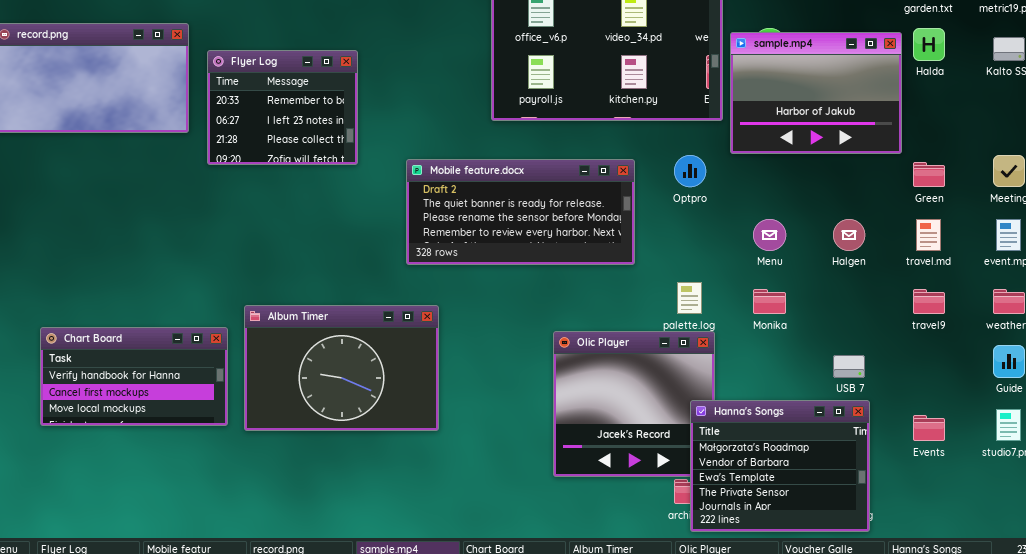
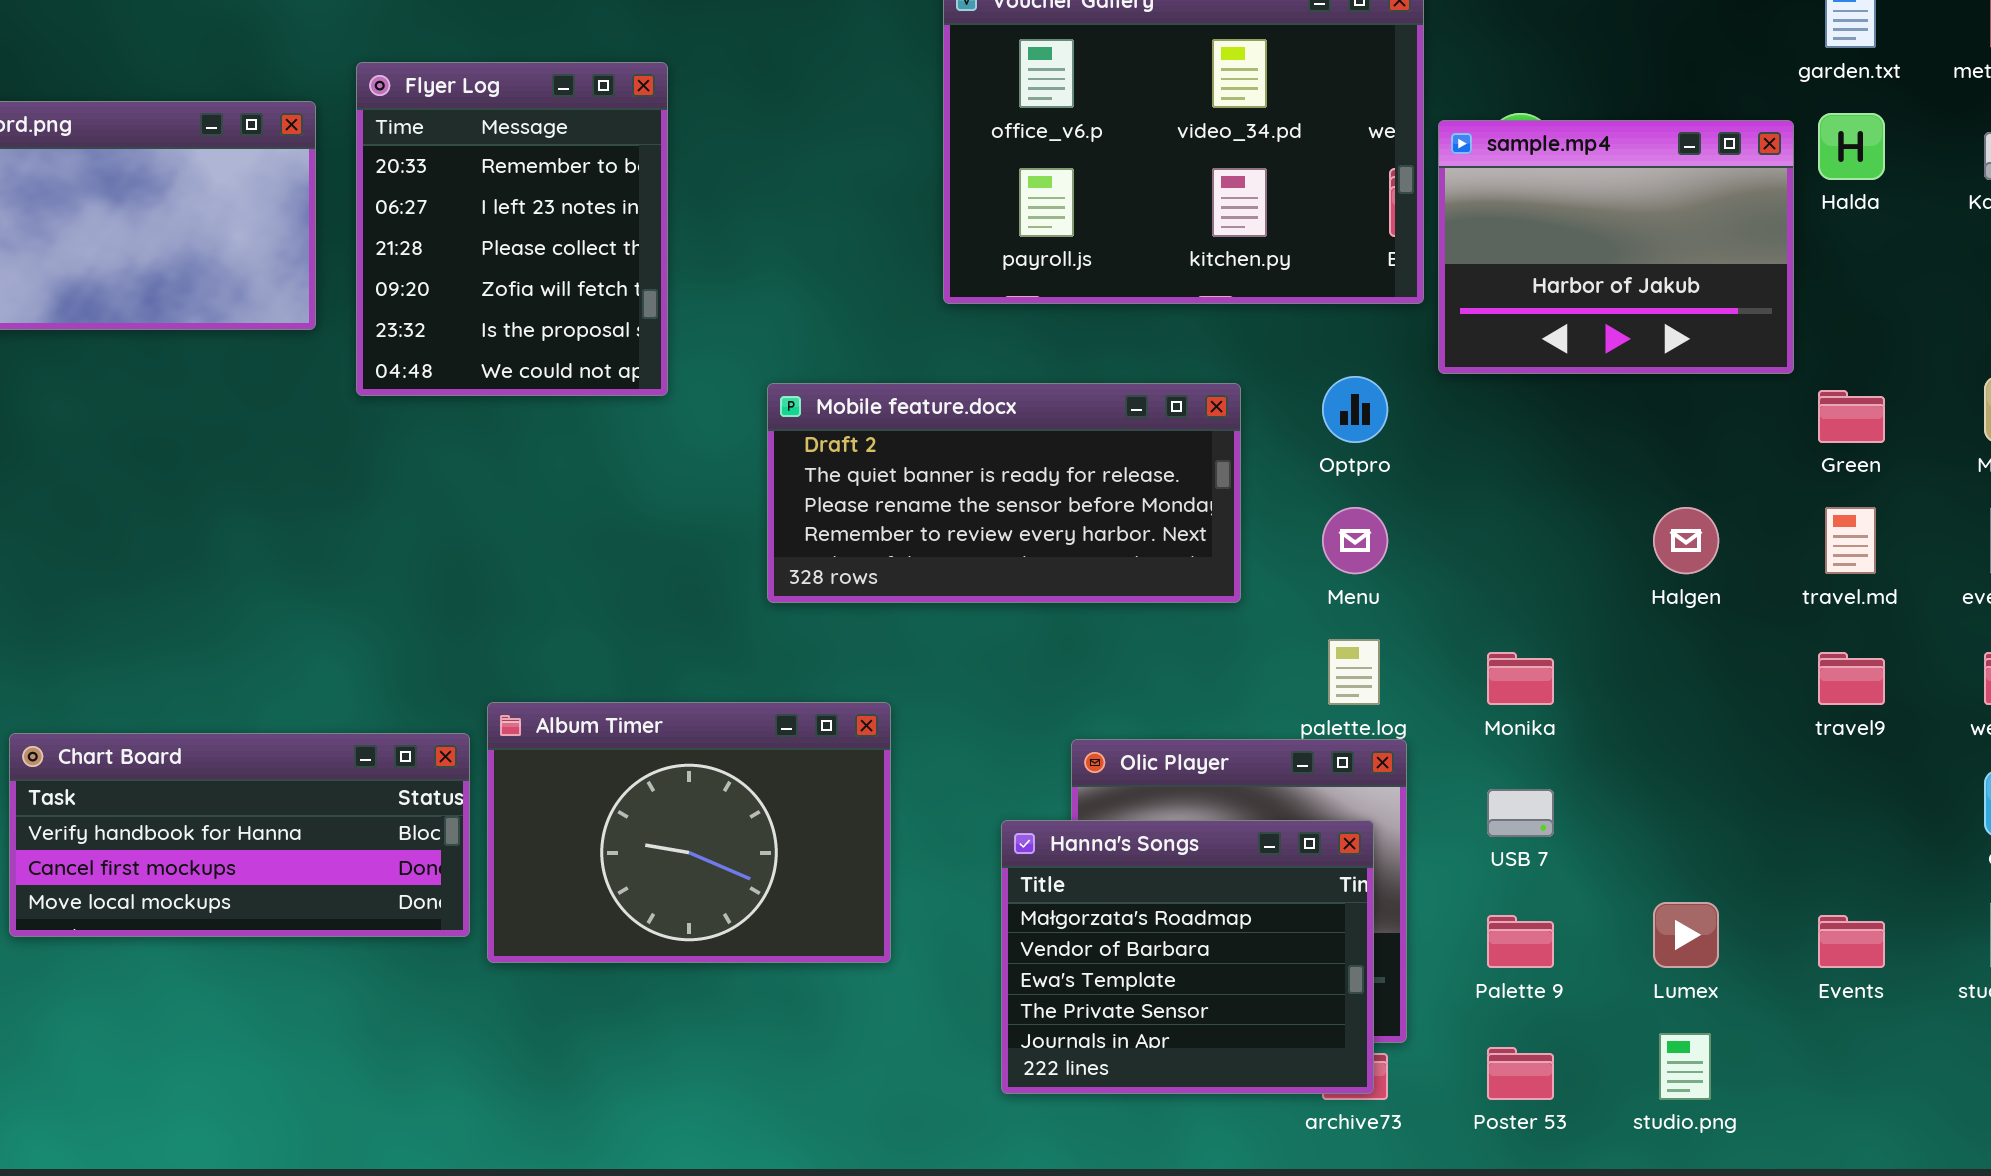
Flyer Log: [207,50,358,165] -> [356,62,668,396], resized
Menu: [753,219,786,251] -> [1322,507,1388,574], moved
Album Timer: [244,305,439,431] -> [487,702,891,963], moved
Chart Board: [40,327,228,426] -> [9,733,470,937], resized
USB 7: [833,355,865,378] -> [1487,789,1554,837], moved
Hanna's Songs: [690,400,870,532] -> [1001,820,1374,1094], moved

